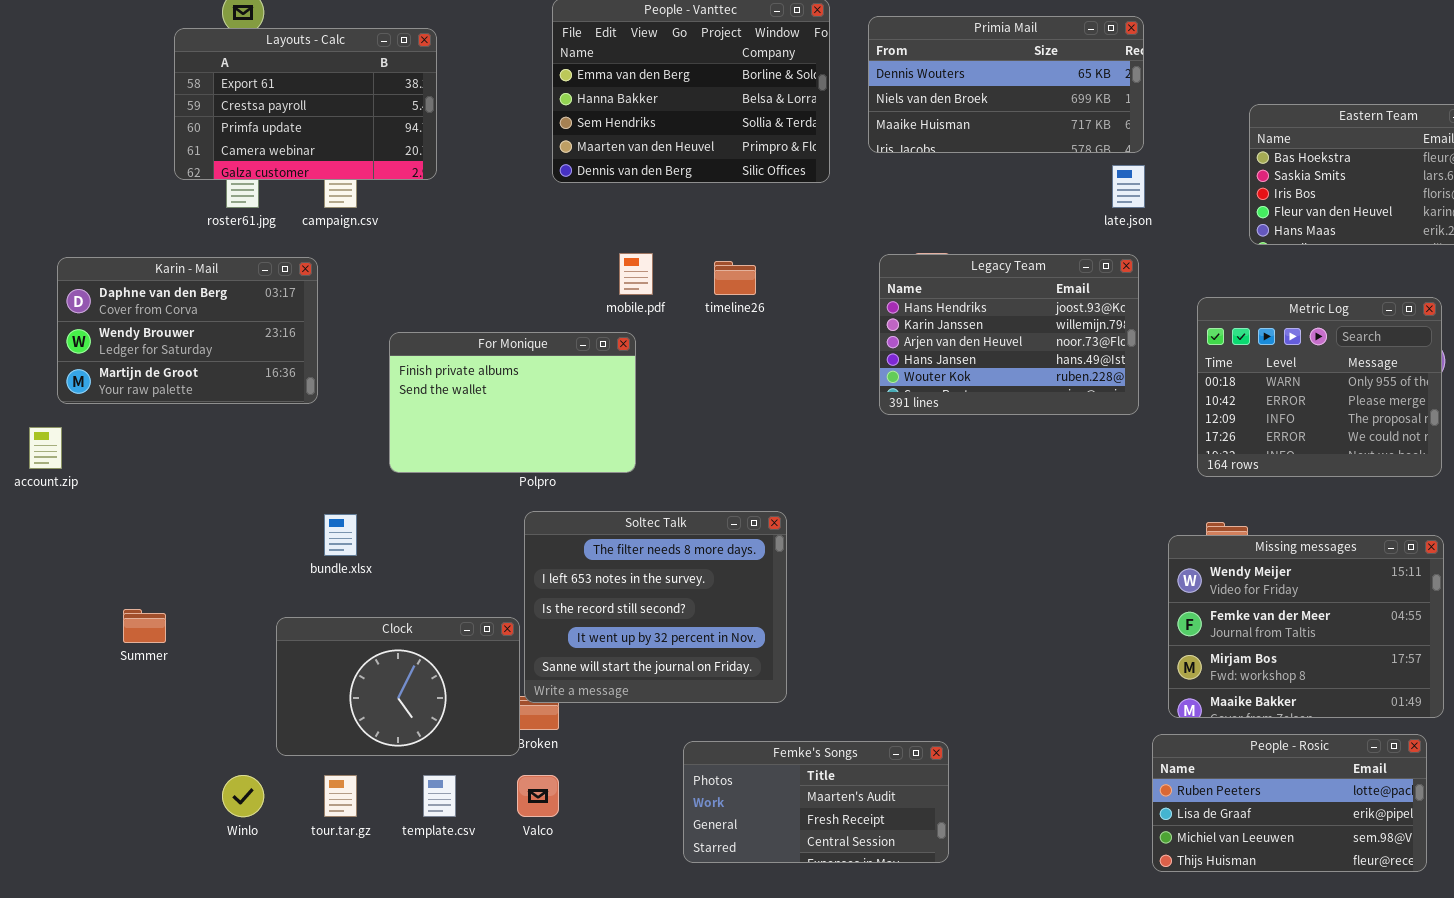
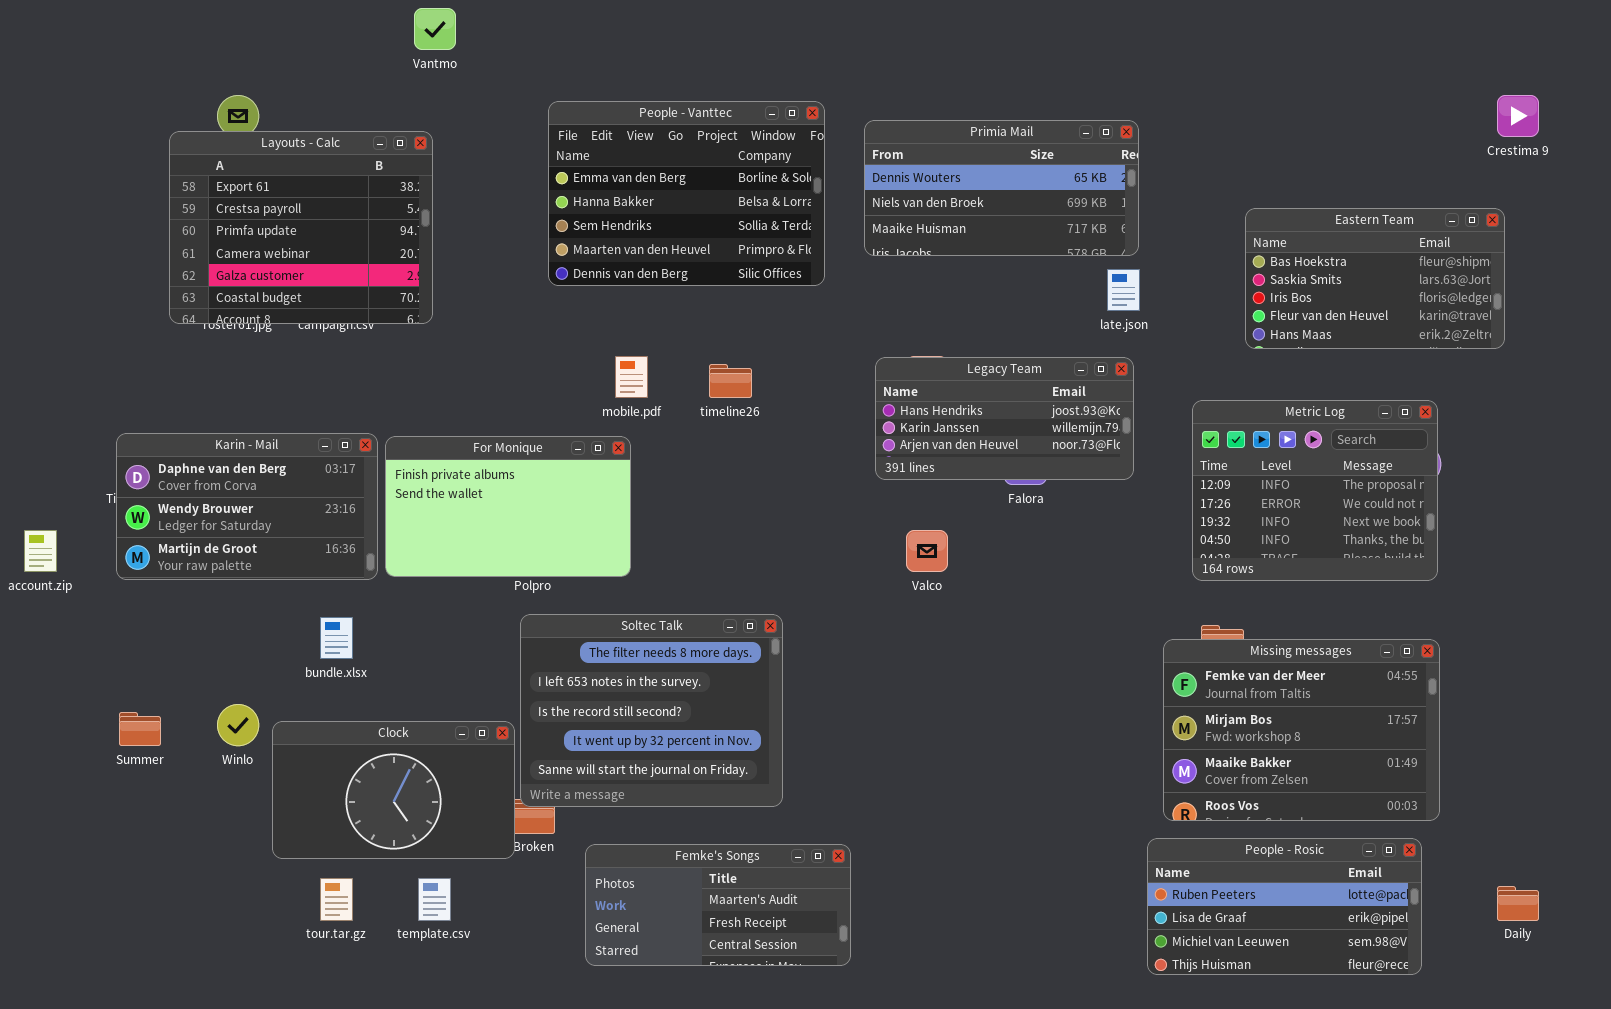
Layouts - Calc: [174,28,437,180] -> [169,131,433,324], resized
Legacy Team: [879,254,1139,415] -> [875,357,1134,480], resized
Karin - Mail: [57,257,318,404] -> [116,433,378,580], moved
Metric Log: [1197,297,1442,477] -> [1192,400,1438,581], scrolled down 2 rows
Missing messages: [1168,535,1444,718] -> [1163,639,1440,821], scrolled down 1 row
Femke's Songs: [683,741,949,863] -> [585,844,851,966], moved
Winlo: [222,775,264,817] -> [217,704,259,746], moved
Valco: [517,775,559,817] -> [906,530,948,572], moved

